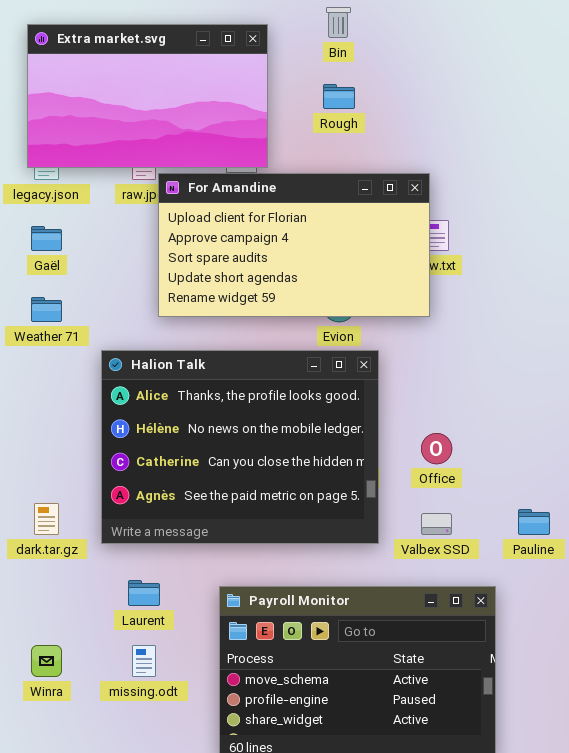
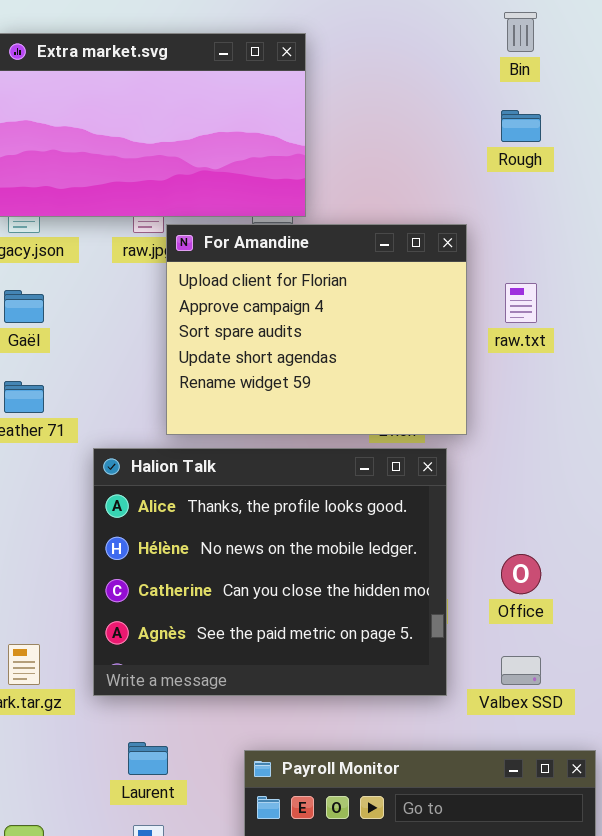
Bin: [326,7,351,38] -> [504,12,537,52], moved
Rough: [323,84,355,109] -> [501,110,541,142], moved
For Amandine: [158,173,430,317] -> [166,224,467,435], resized

